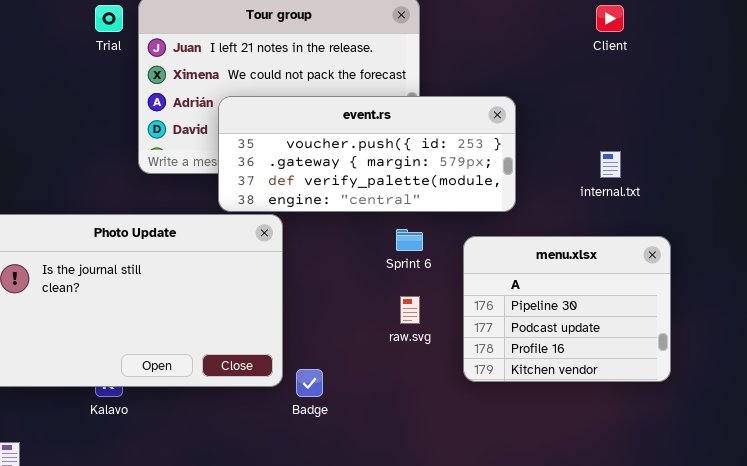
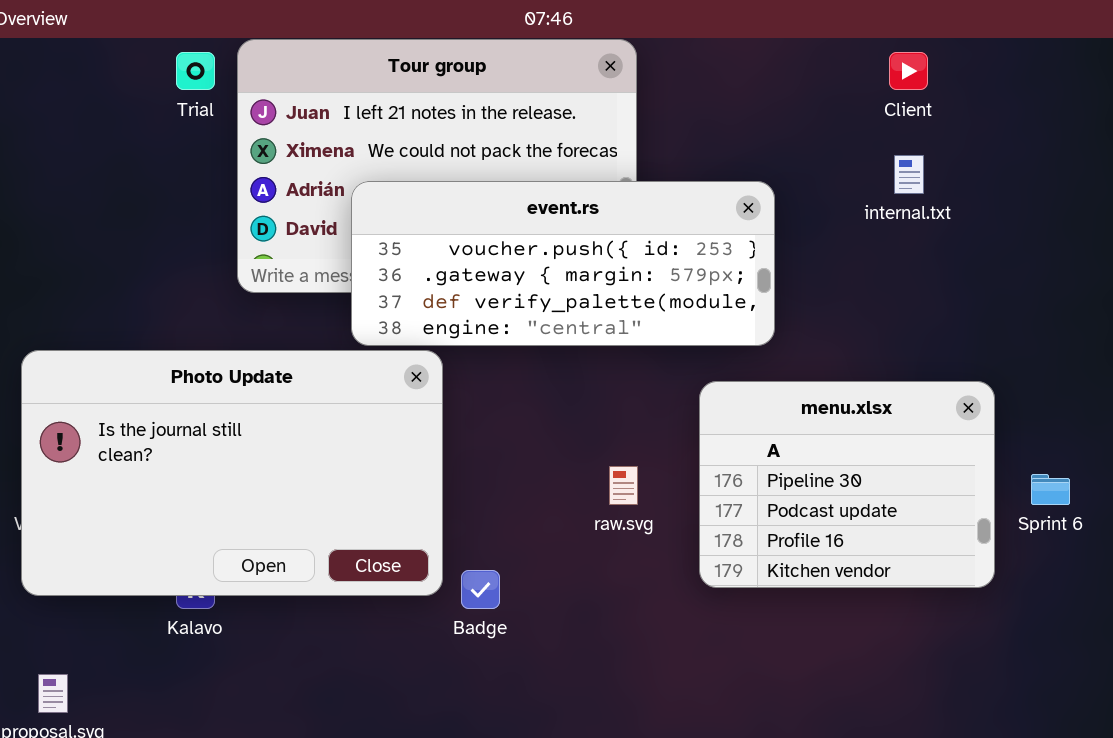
internal.txt: [600,151,621,178] -> [894,155,924,194], moved
Sprint 6: [396,229,423,251] -> [1031,474,1070,505], moved

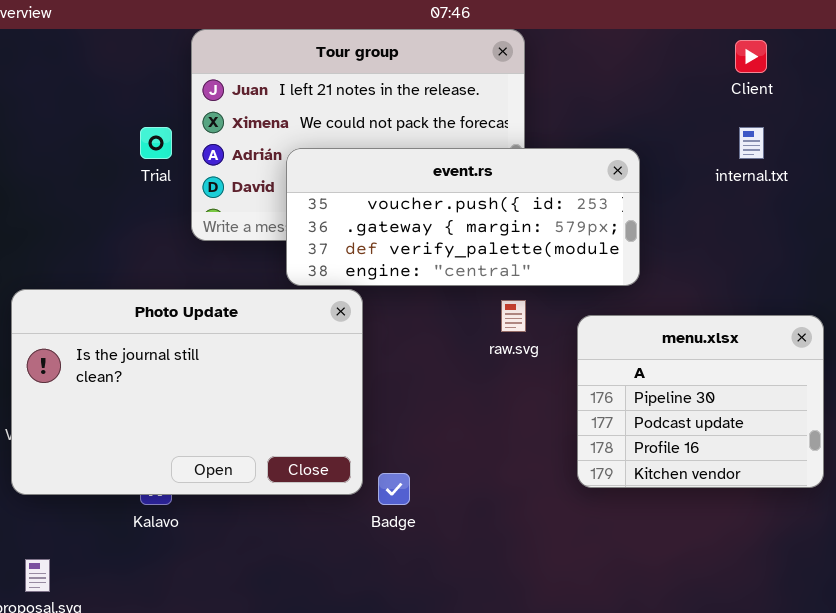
Trial: [176,52,215,90] -> [140,127,172,159], moved
raw.svg: [609,466,638,505] -> [501,300,526,332], moved

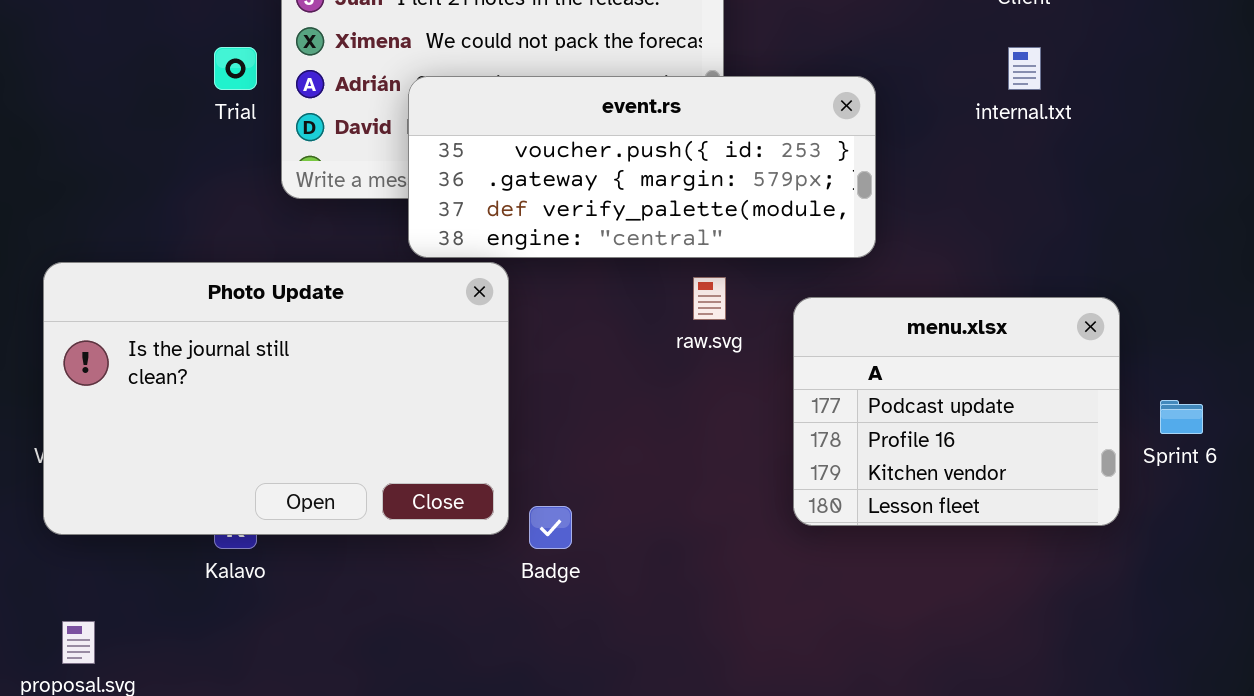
menu.xlsx: [577,315,824,488] -> [793,297,1120,526], scrolled down 1 row

